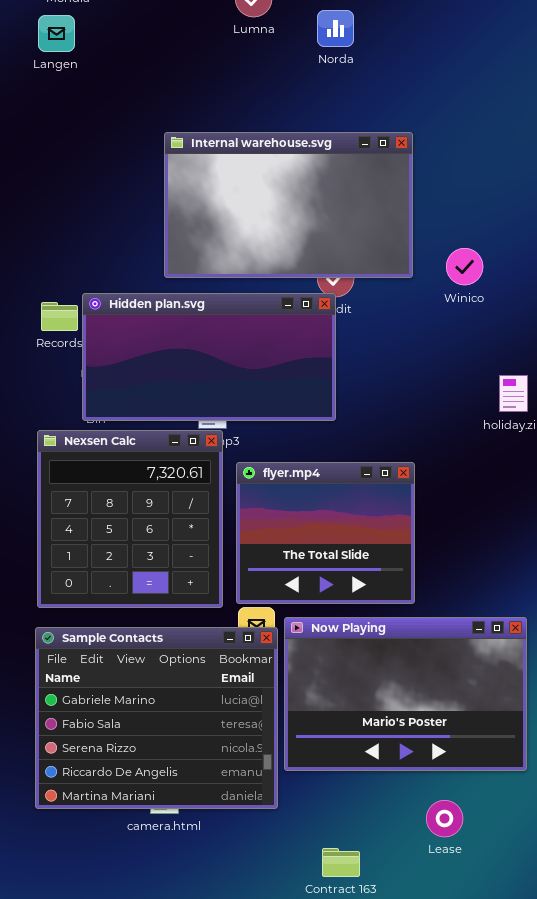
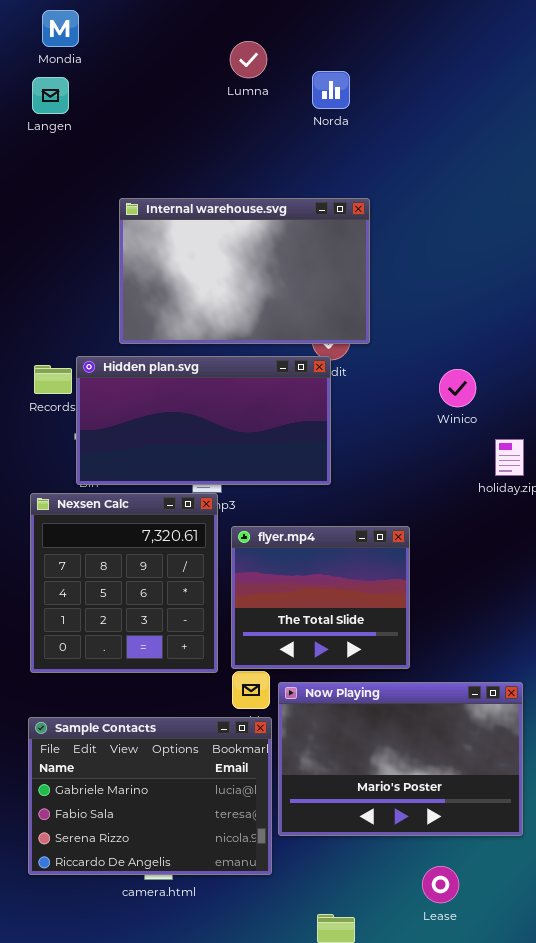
Internal warehouse.svg: [164,132,413,278] -> [119,198,370,344], moved
Winico: [446,248,483,285] -> [439,369,476,407], moved
Sample Contacts: [35,627,278,809] -> [28,717,272,875], resized

